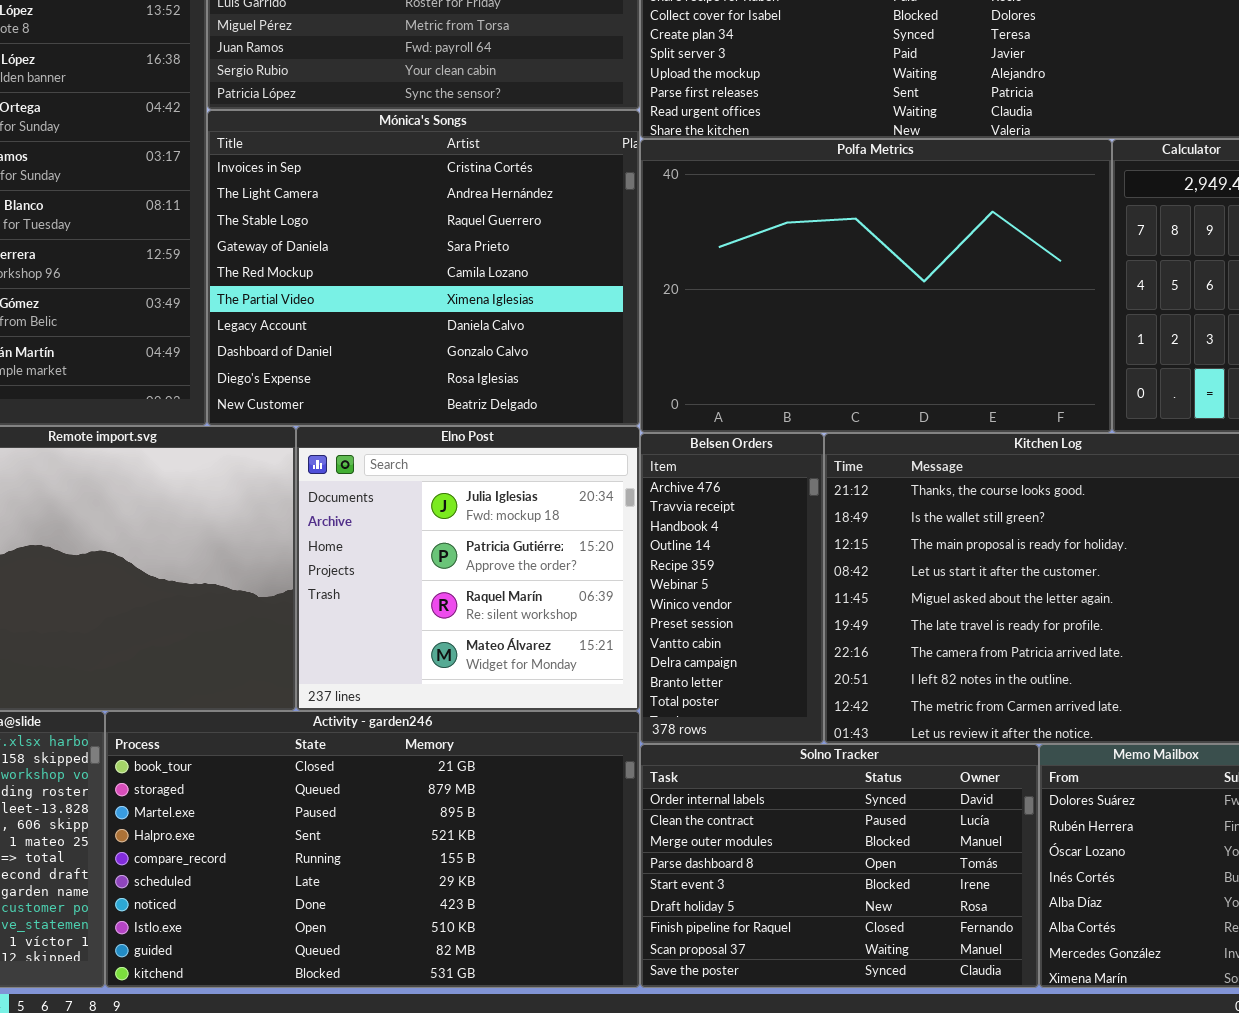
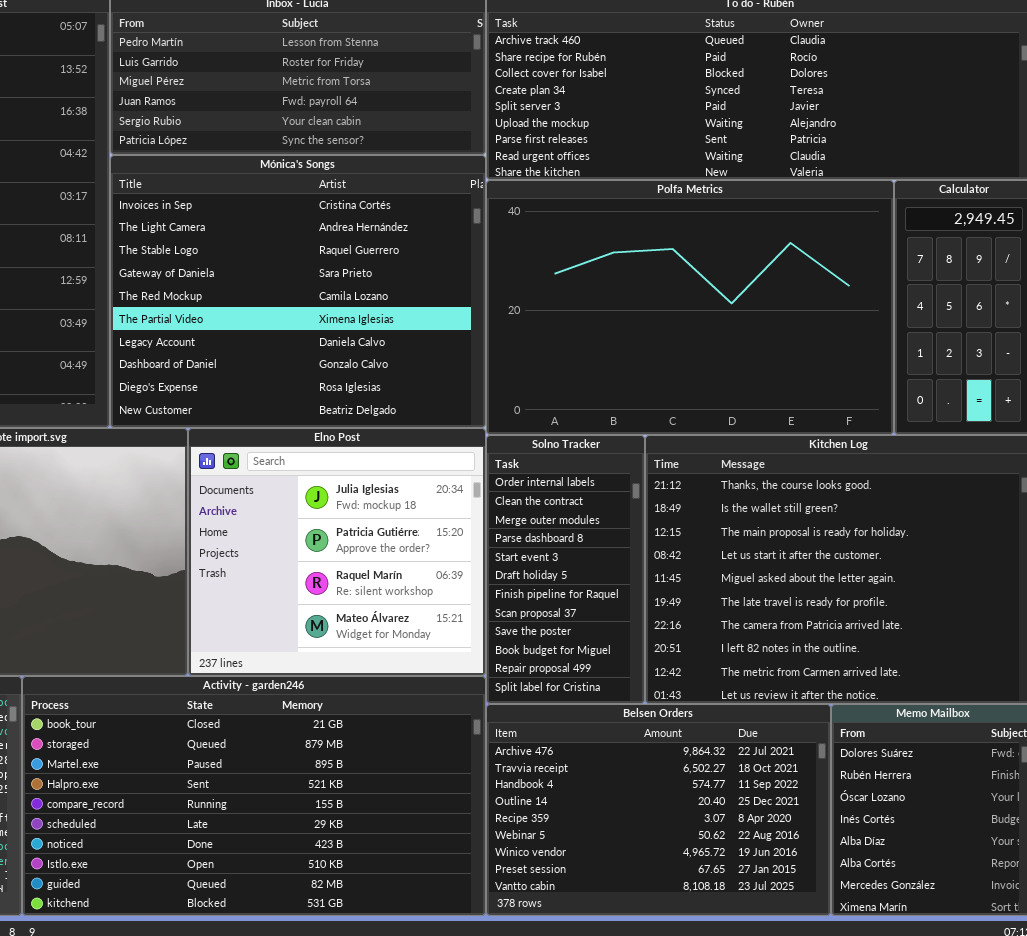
Belsen Orders: [640,433,824,744] -> [486,704,831,916], moved, resized
Solno Tracker: [640,744,1039,988] -> [486,435,645,704], moved, resized

